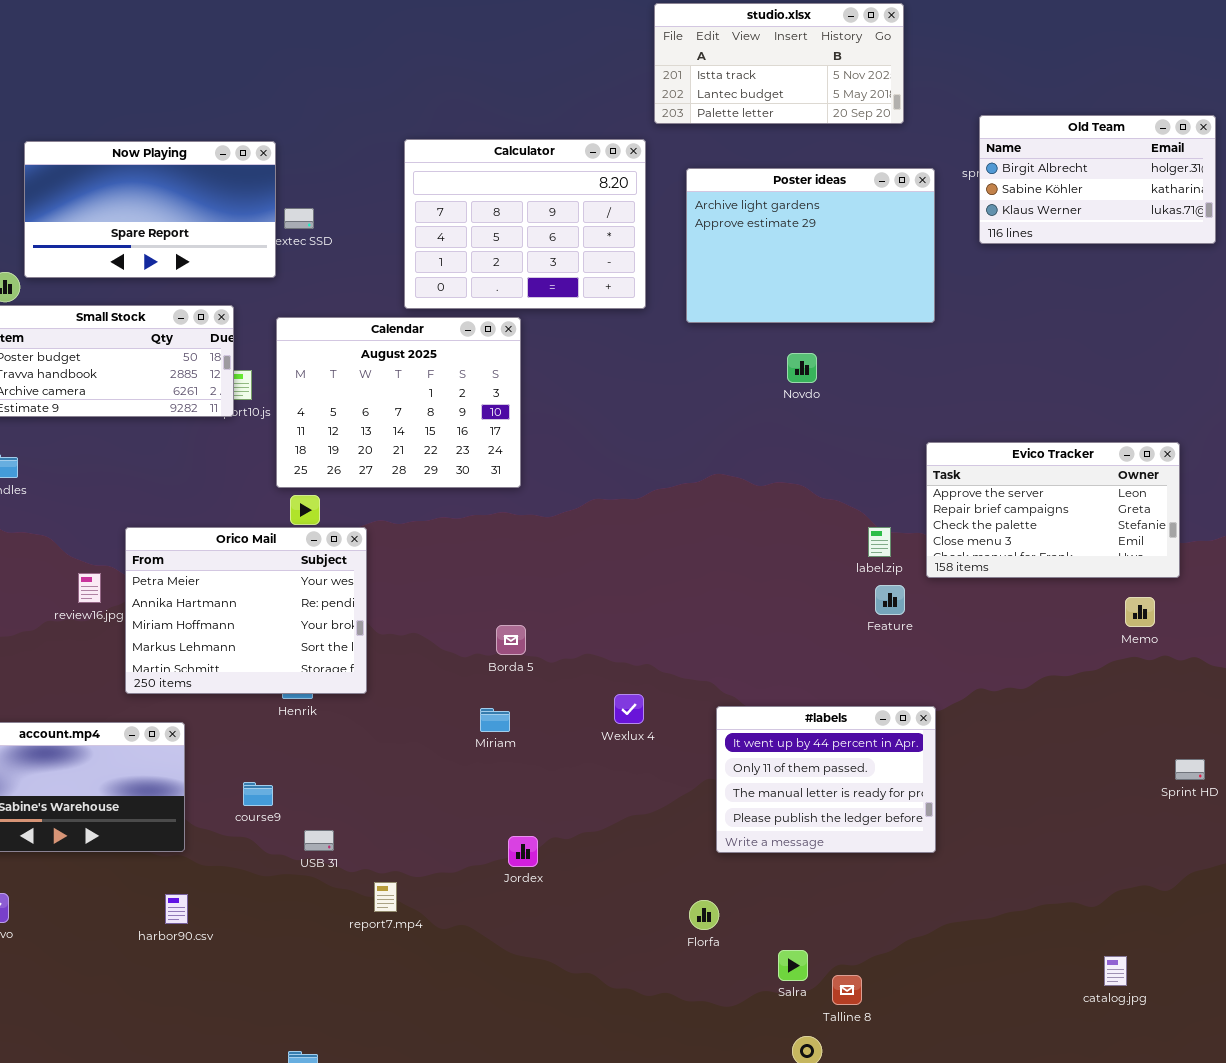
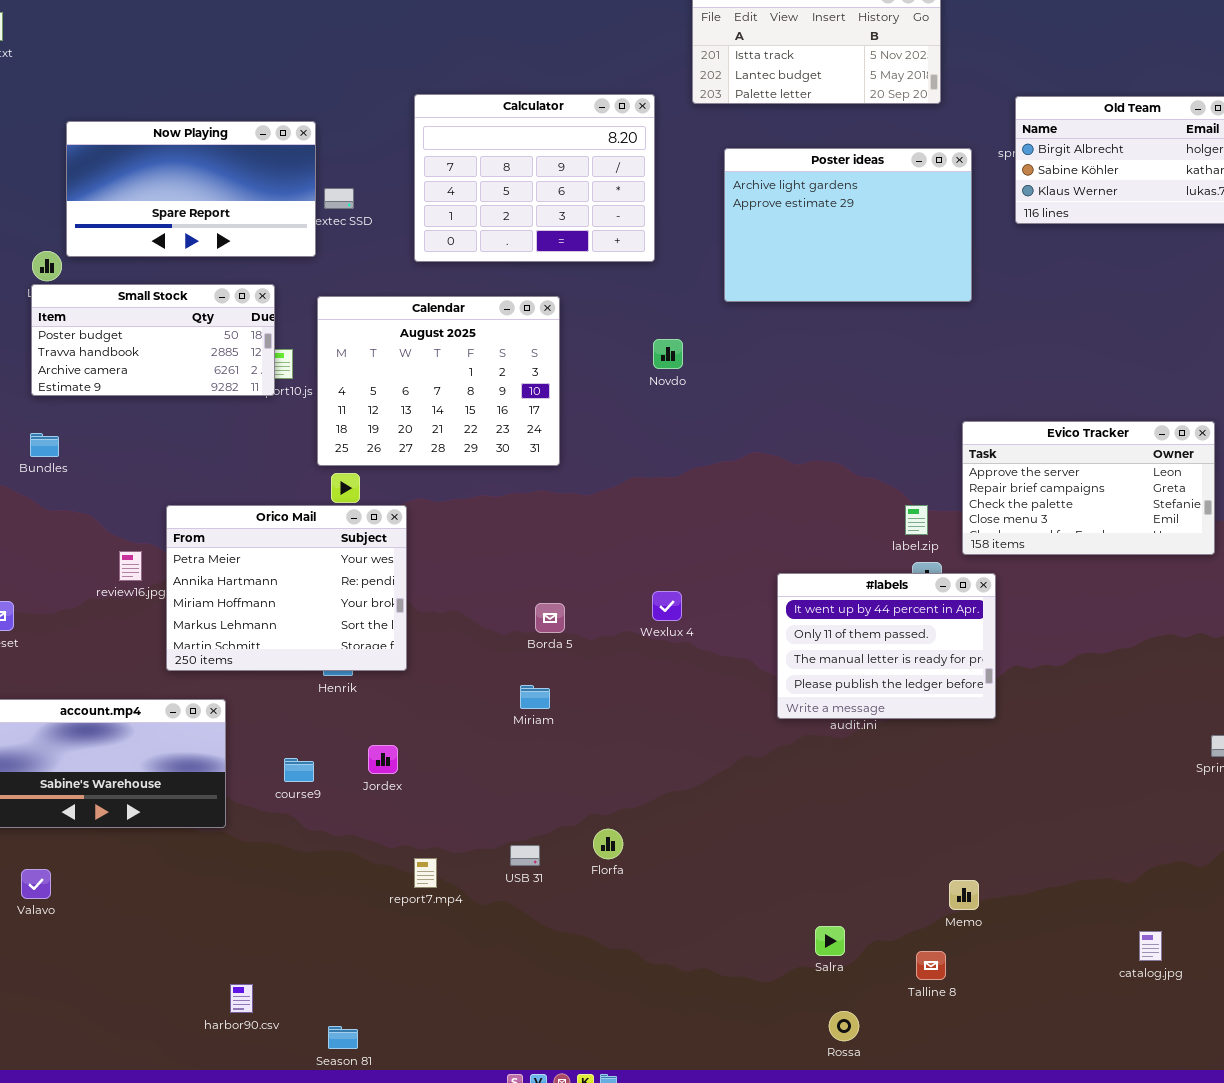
Calculator: [404,139,646,309] -> [414,94,655,262], moved
Novdo: [787,353,817,383] -> [653,339,683,369], moved
Memo: [1125,597,1155,627] -> [949,880,979,910], moved
Wexlux 4: [614,694,644,724] -> [652,591,682,621], moved
#labels: [716,706,936,853] -> [777,573,996,719], moved
USB 31: [304,830,334,851] -> [510,845,540,866], moved
Jordex: [508,836,538,867] -> [368,745,398,774], moved
harbor90.csv: [165,894,188,924] -> [230,984,253,1013], moved
Florfa: [689,900,719,930] -> [593,829,623,859], moved
Talline 8: [832,975,862,1005] -> [916,951,946,980], moved

